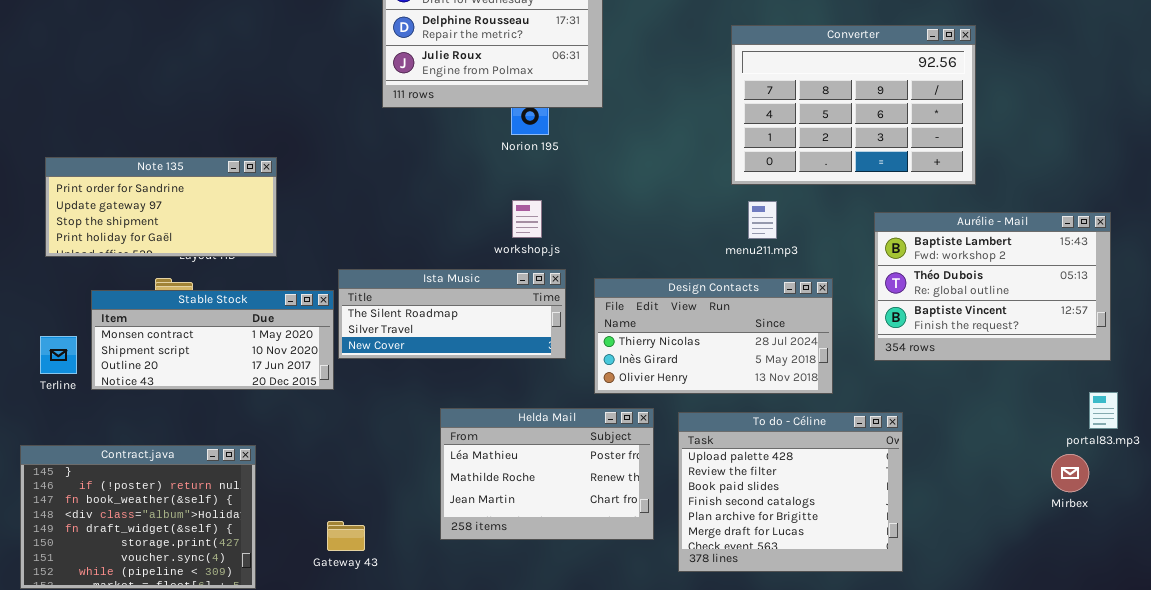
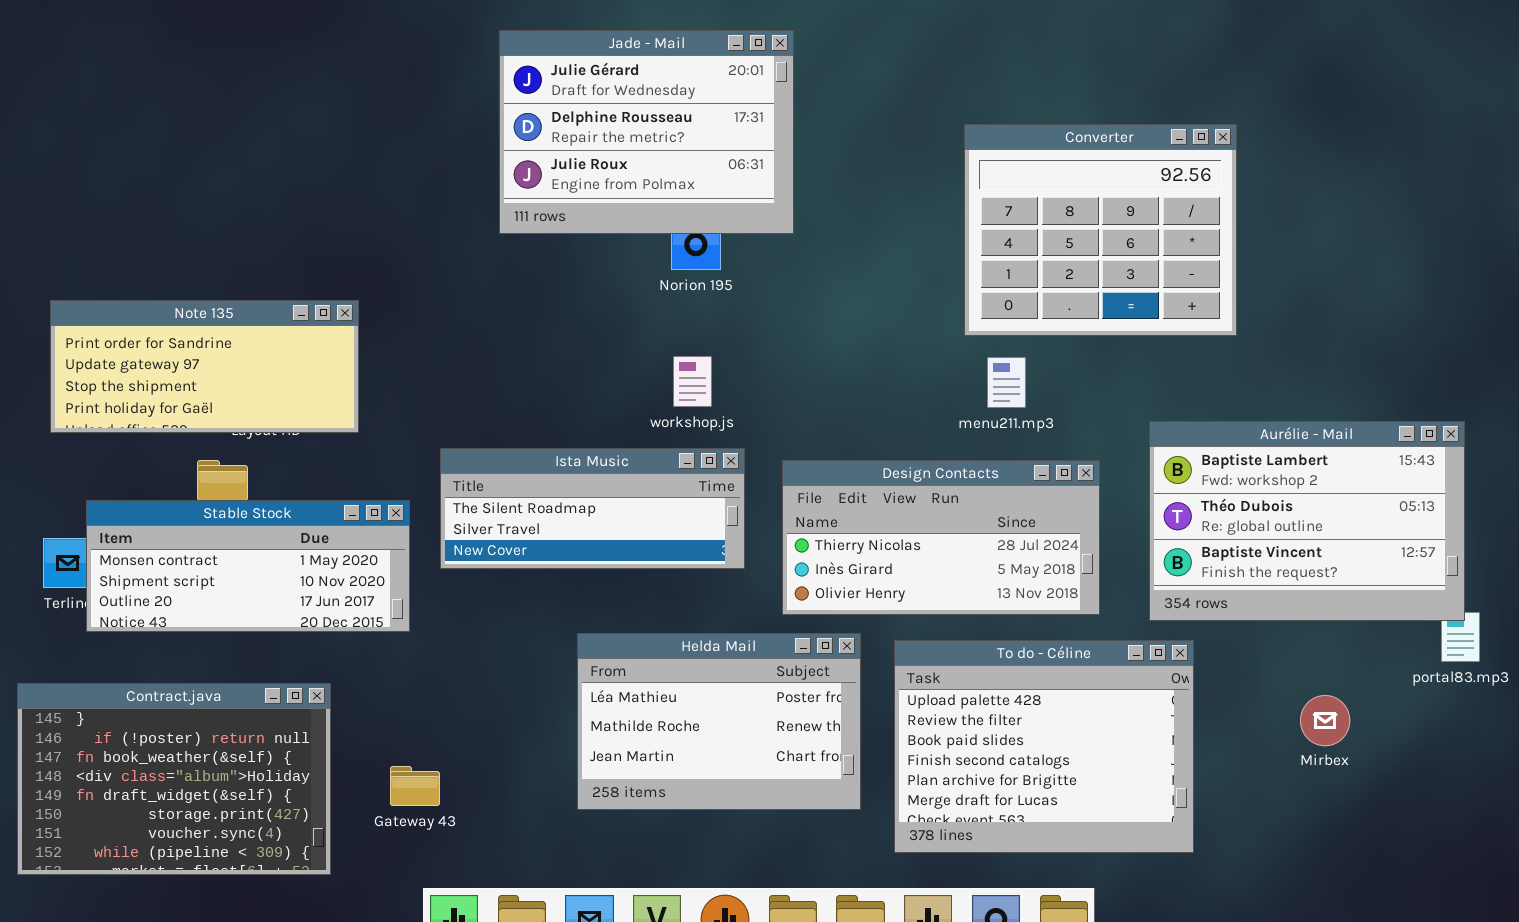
Converter: [731,25,976,185] -> [964,124,1237,336], resized
Aurélie - Mail: [874,212,1111,361] -> [1149,421,1465,621], moved
Stable Stock: [91,290,334,390] -> [86,500,410,632], moved
Mirbex: [1051,454,1089,492] -> [1300,695,1350,746], moved
Gateway 43: [327,521,365,551] -> [390,766,440,806], moved

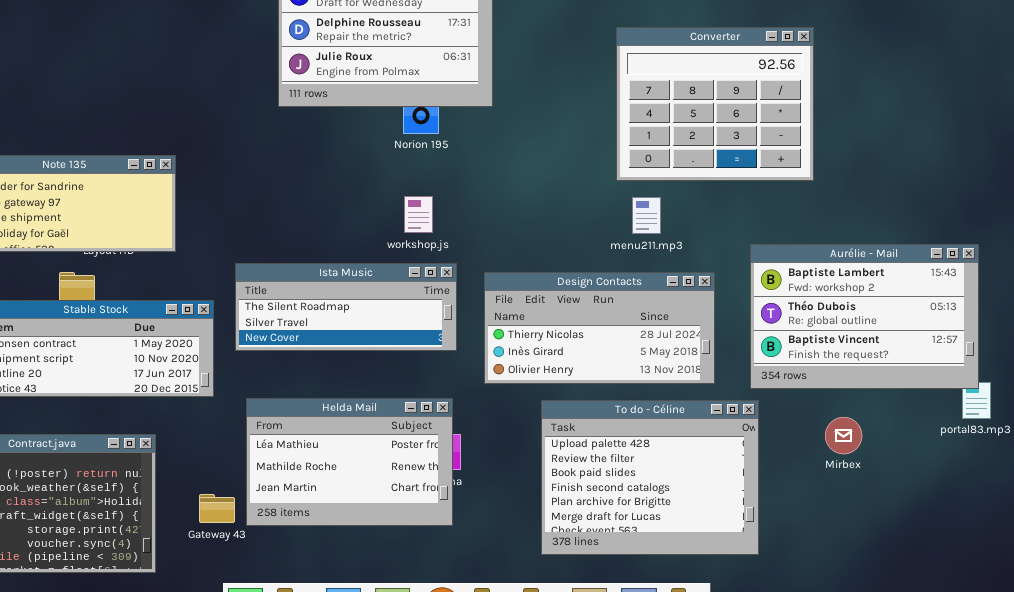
Helda Mail: [577,633,861,810] -> [246,398,453,526], moved
To do - Céline: [894,640,1194,853] -> [541,400,759,555], moved
Mirbex: [1300,695,1350,746] -> [825,417,862,454], moved

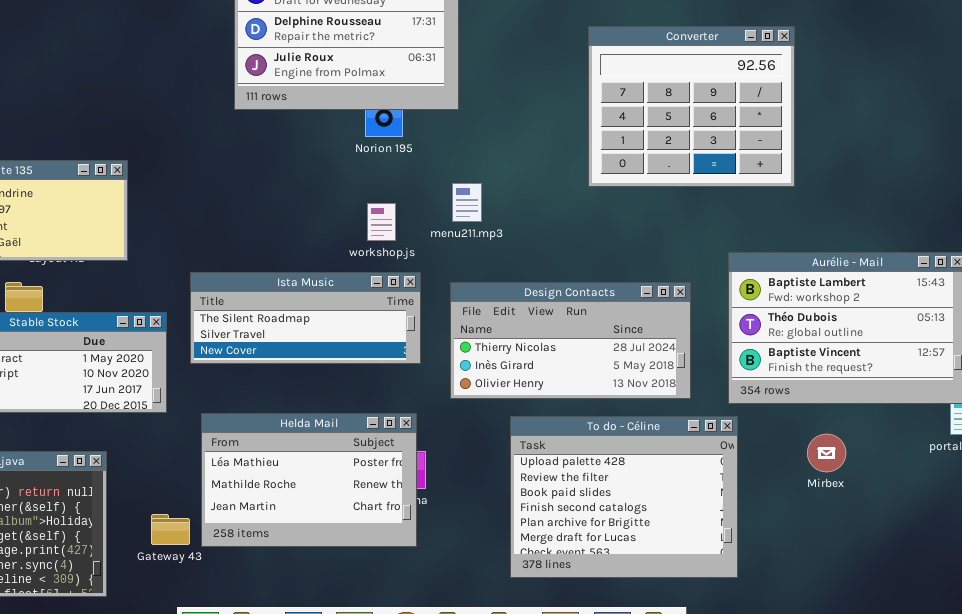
menu211.mp3: [632,197,661,234] -> [452,183,482,222], moved

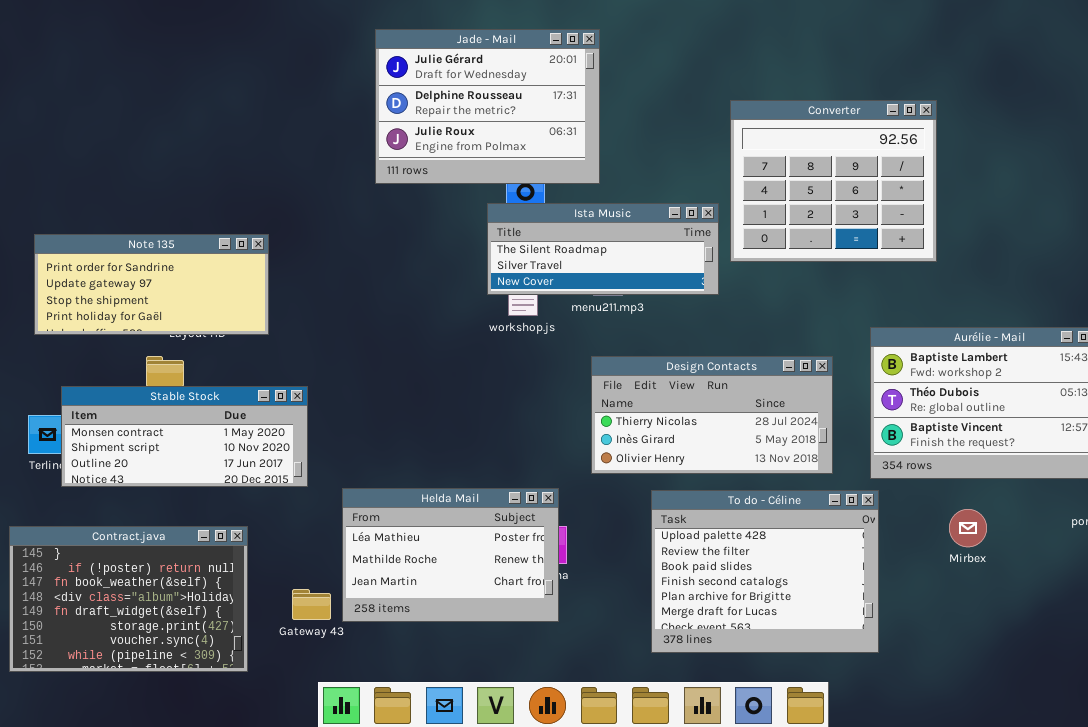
Ista Music: [190,272,421,364] -> [487,203,719,295], moved

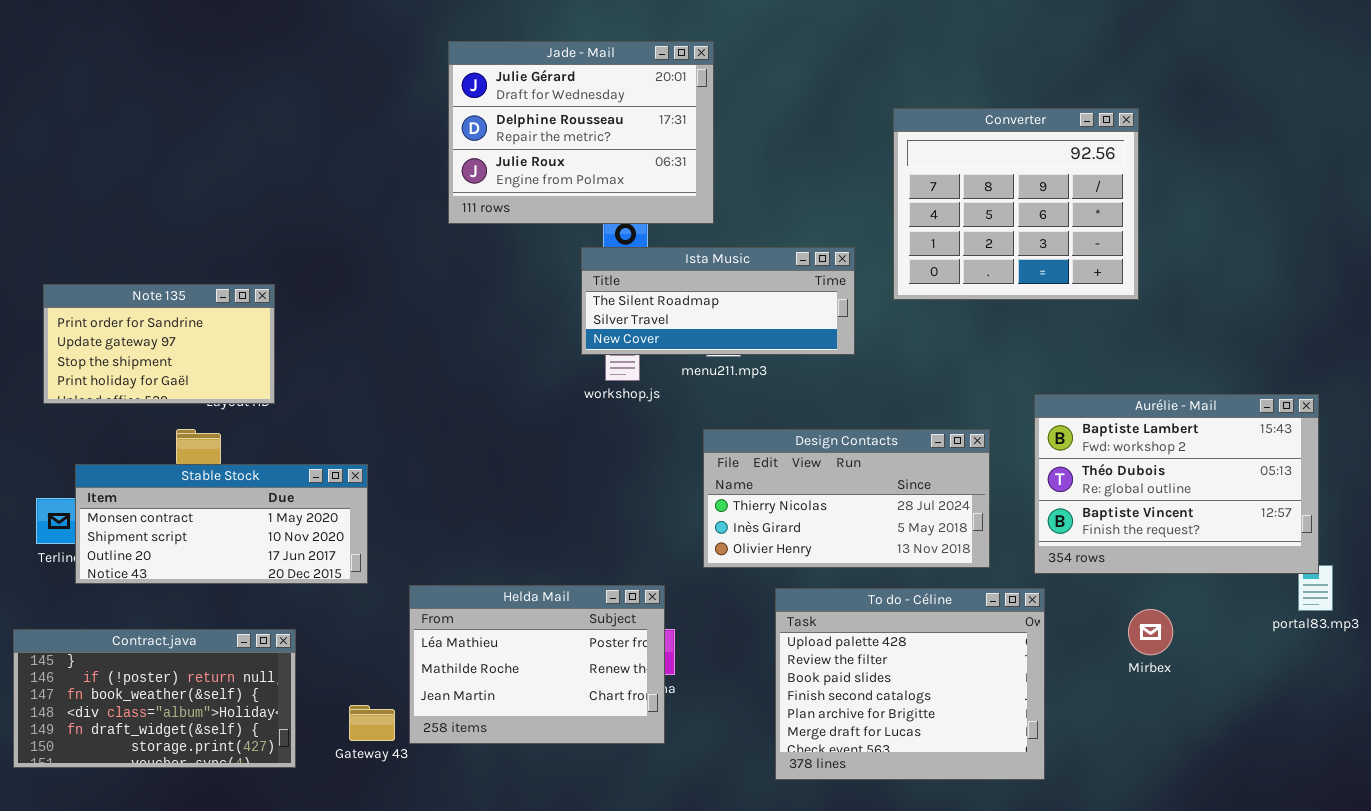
Converter: [730,100,937,262] -> [893,108,1139,300], moved
Note 135: [34,234,269,335] -> [43,284,275,404], resized
Contract.java: [9,526,248,672] -> [13,629,296,768], resized

